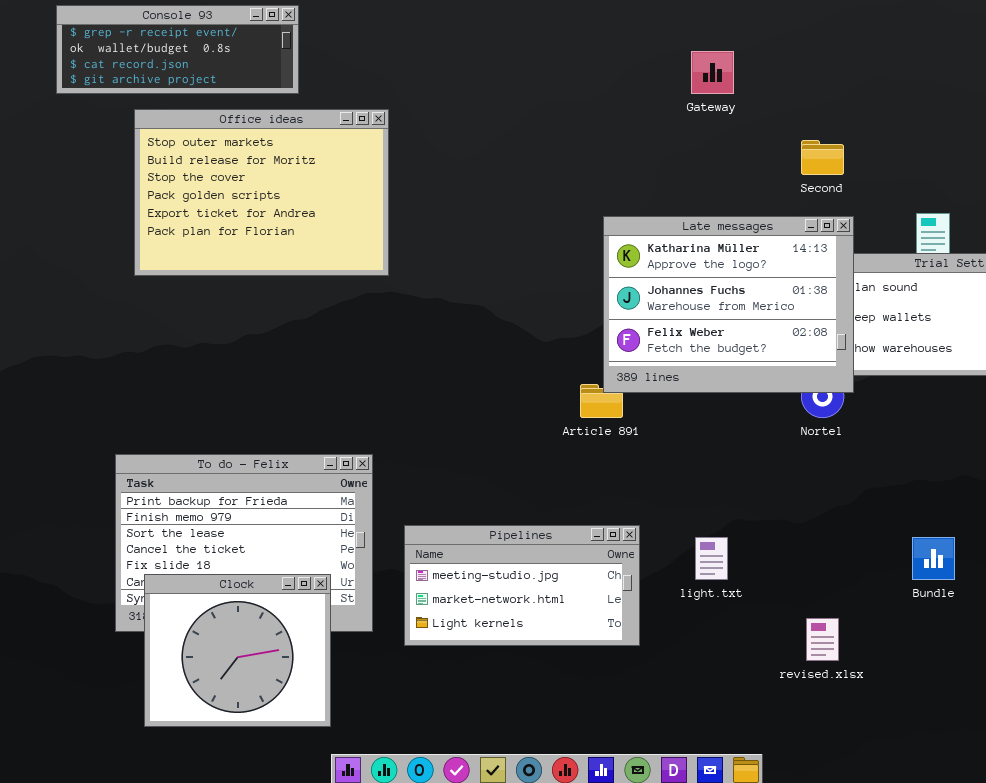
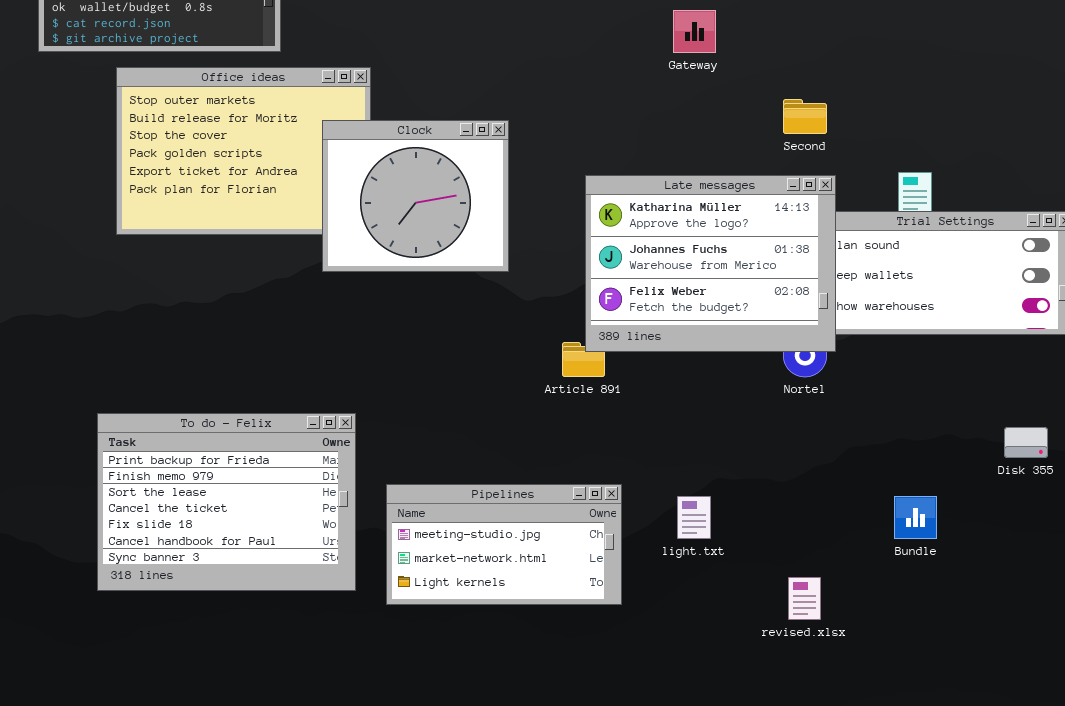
Clock: [144,574,331,727] -> [322,120,509,272], moved

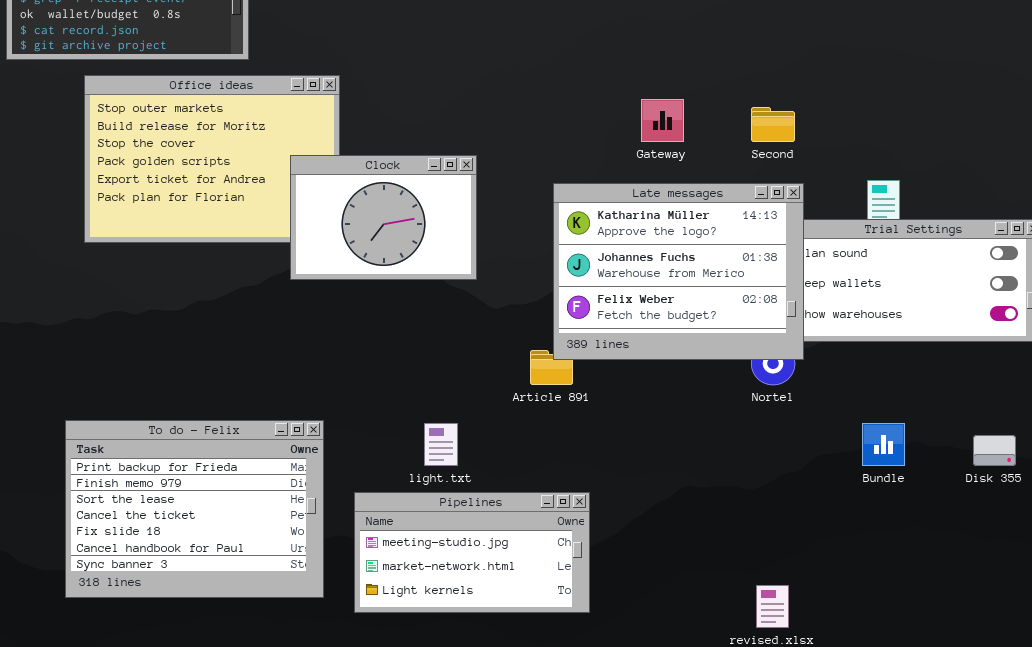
Gateway: [673,10,716,53] -> [641,99,684,142], moved
Clock: [322,120,509,272] -> [290,155,477,280], resized
light.txt: [677,496,711,539] -> [424,423,458,466], moved
Bundle: [894,496,937,539] -> [862,423,905,466], moved

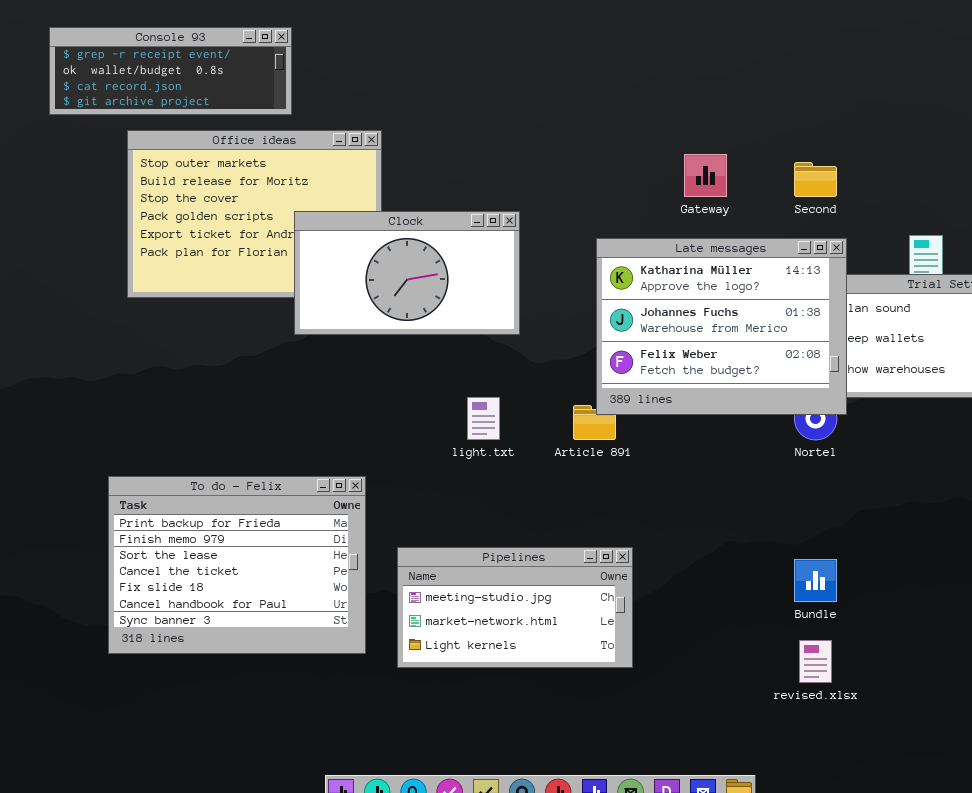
Clock: [290,155,477,280] -> [294,211,520,335], resized
light.txt: [424,423,458,466] -> [467,397,500,440], moved
Bundle: [862,423,905,466] -> [794,559,837,602], moved

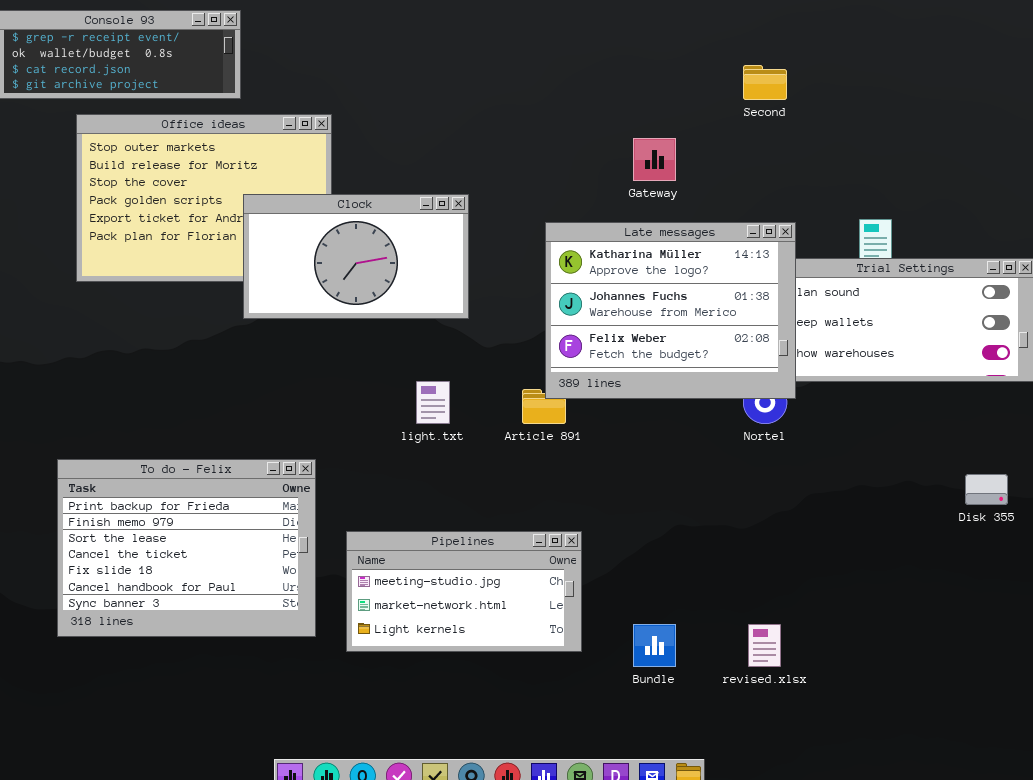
Second: [794,162,837,197] -> [743,65,787,100], moved
Bundle: [794,559,837,602] -> [633,624,676,667], moved

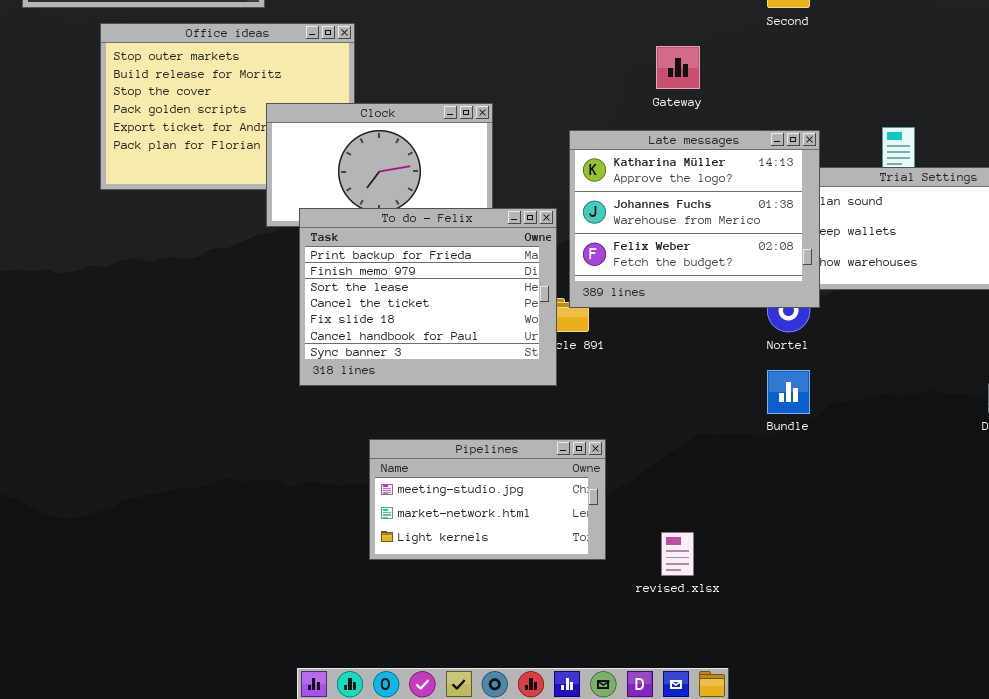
To do - Felix: [57,459,316,637] -> [299,208,557,386], moved
Bundle: [633,624,676,667] -> [767,370,810,414], moved
revised.xlsx: [748,624,781,667] -> [661,532,694,576], moved

